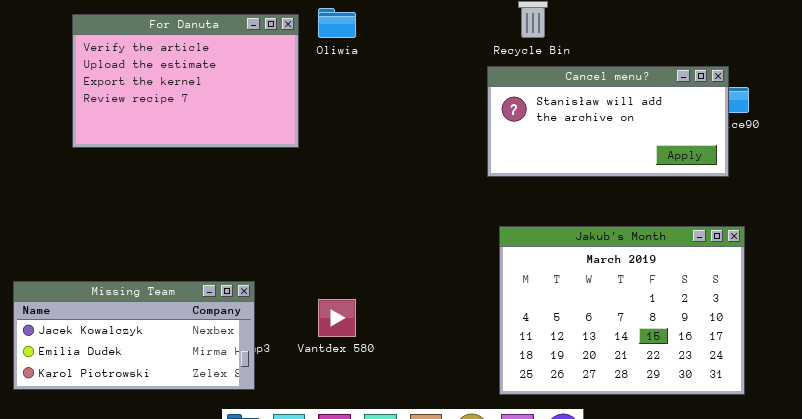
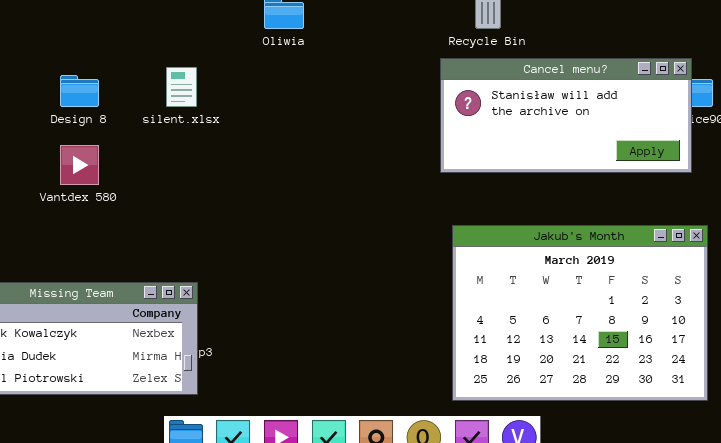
For Danuta: [72,14,299,148] -> none, closed
Vantdex 580: [318,299,356,337] -> [60,145,99,185], moved

